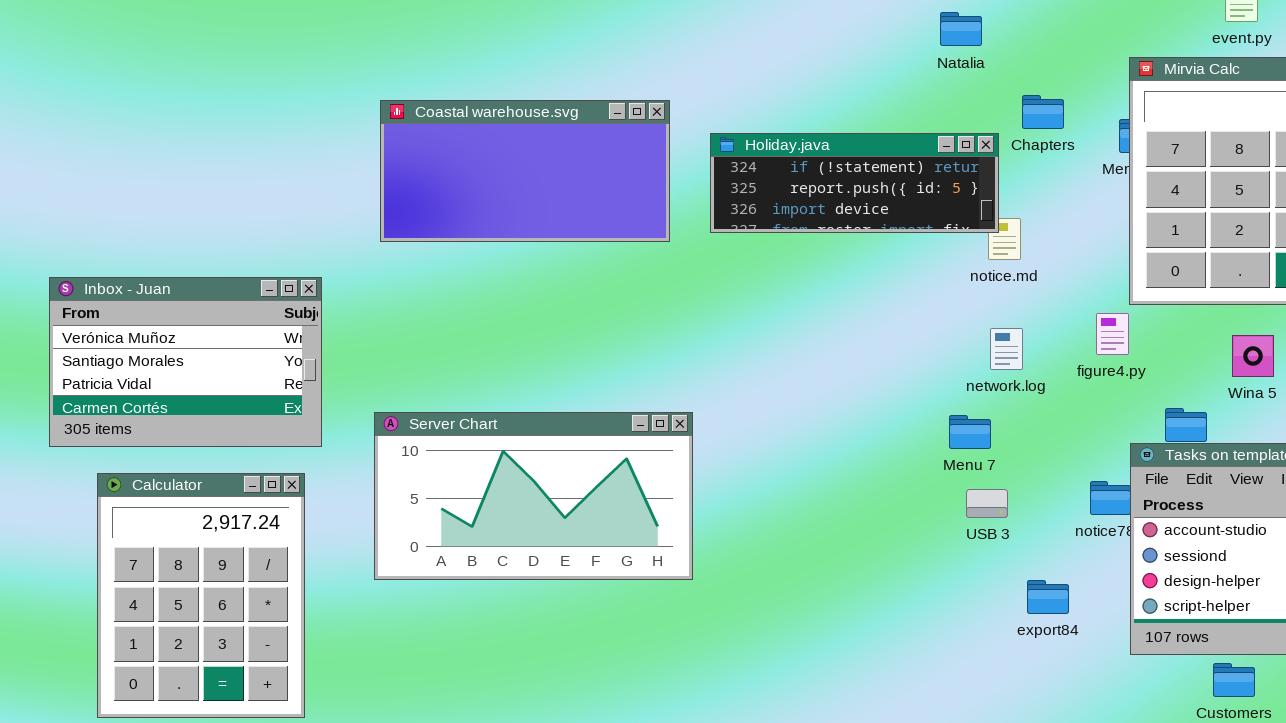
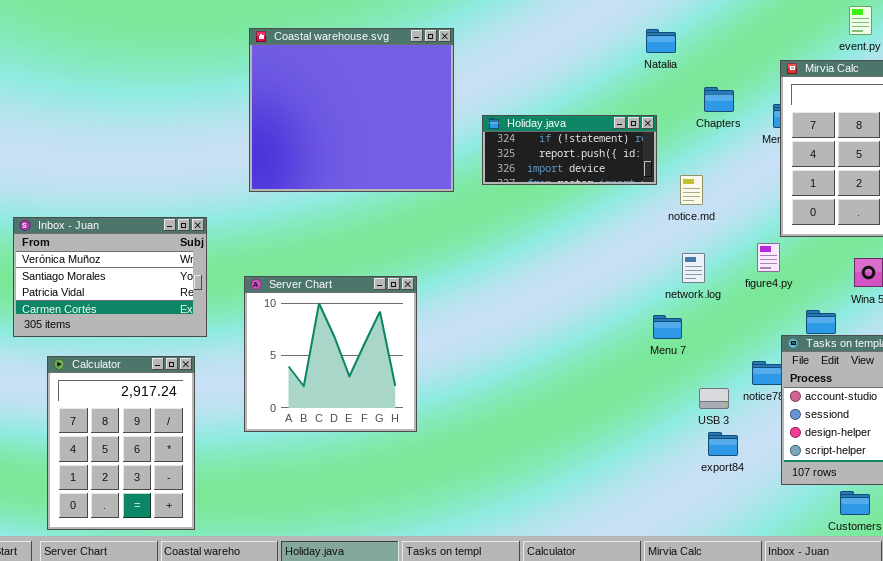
Coastal warehouse.svg: [380,100,670,242] -> [249,28,454,192], resized
Holiday.java: [710,133,999,233] -> [482,115,657,185], resized
Server Chart: [374,412,693,580] -> [244,276,417,432], resized
USB 3: [966,489,1008,518] -> [699,388,729,409], moved

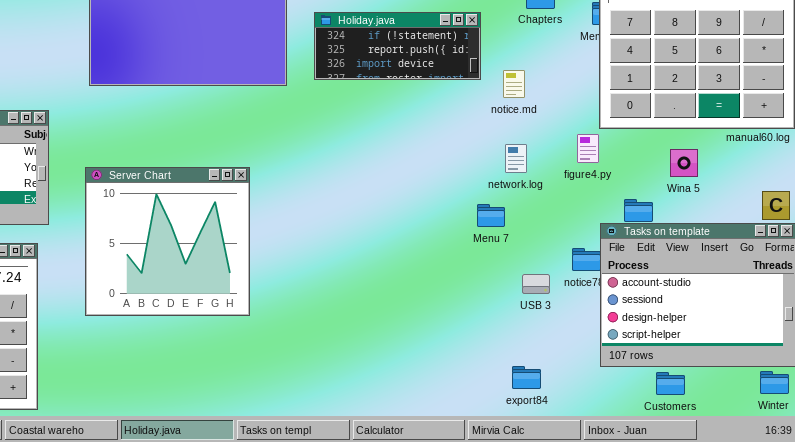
export84: [708,432,738,456] -> [512,366,541,389], moved

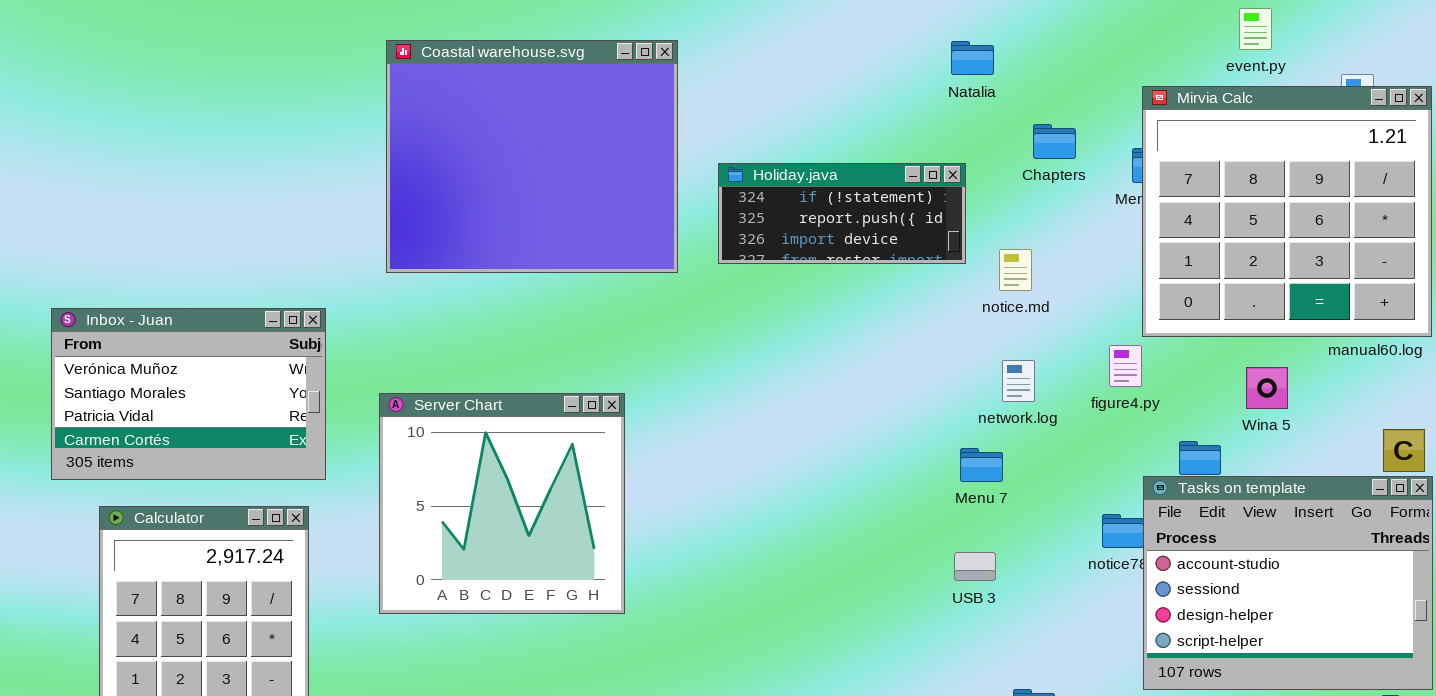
USB 3: [522,274,550,294] -> [954,552,996,581], moved

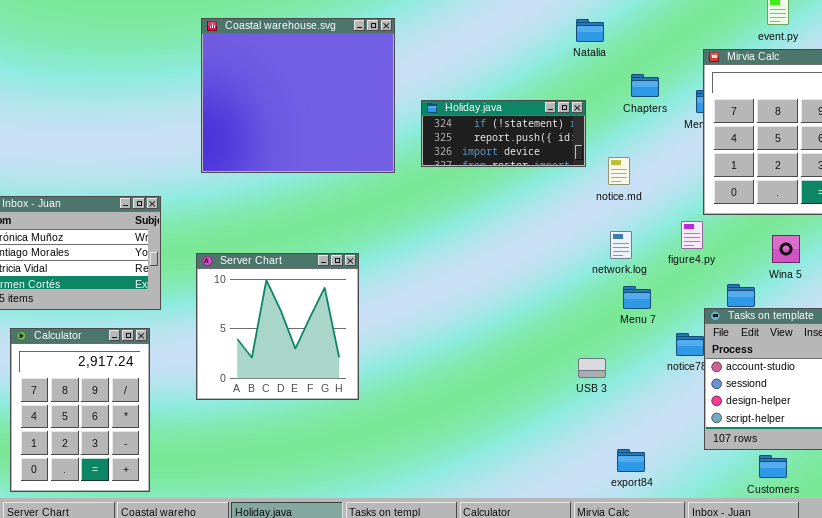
Menu 7: [960,448,1003,482] -> [623,286,651,309], moved

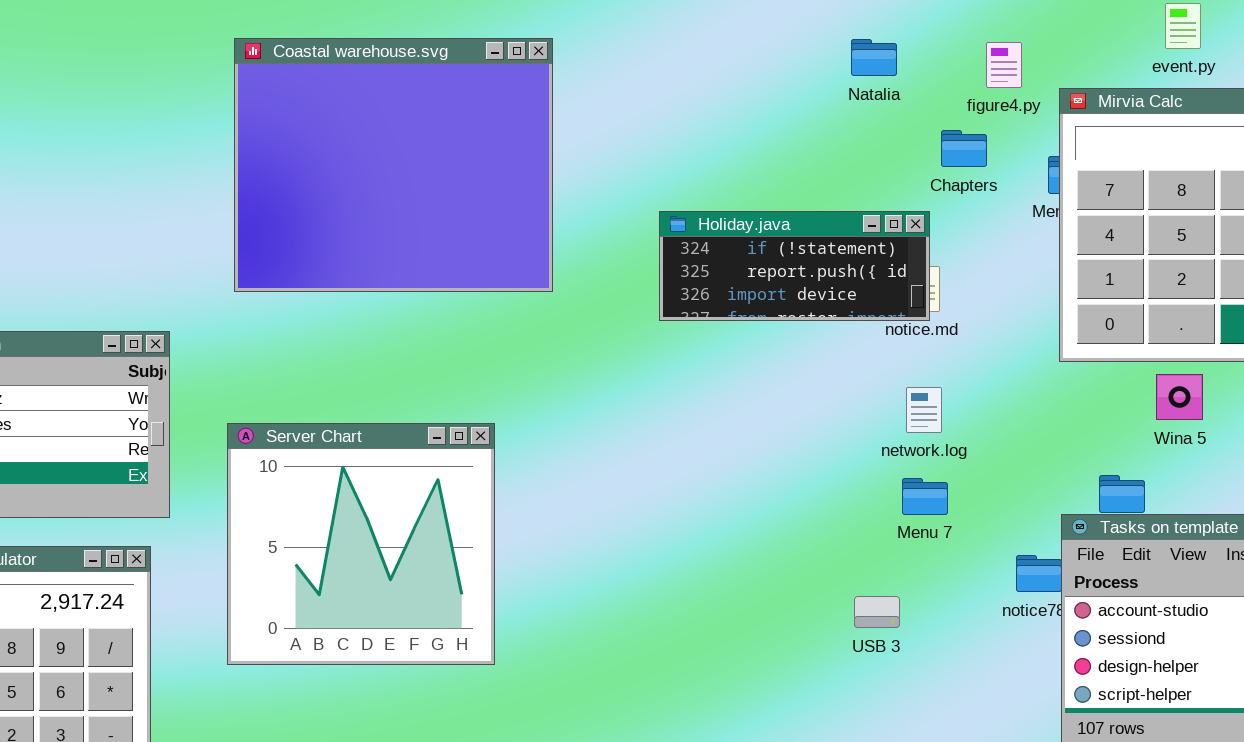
Holiday.java: [421,100,586,167] -> [659,211,930,321], moved
figure4.py: [681,221,703,249] -> [986,42,1022,88], moved
Wina 5: [772,235,800,263] -> [1156,374,1203,420], moved
Menu 7: [623,286,651,309] -> [902,478,948,515], moved

